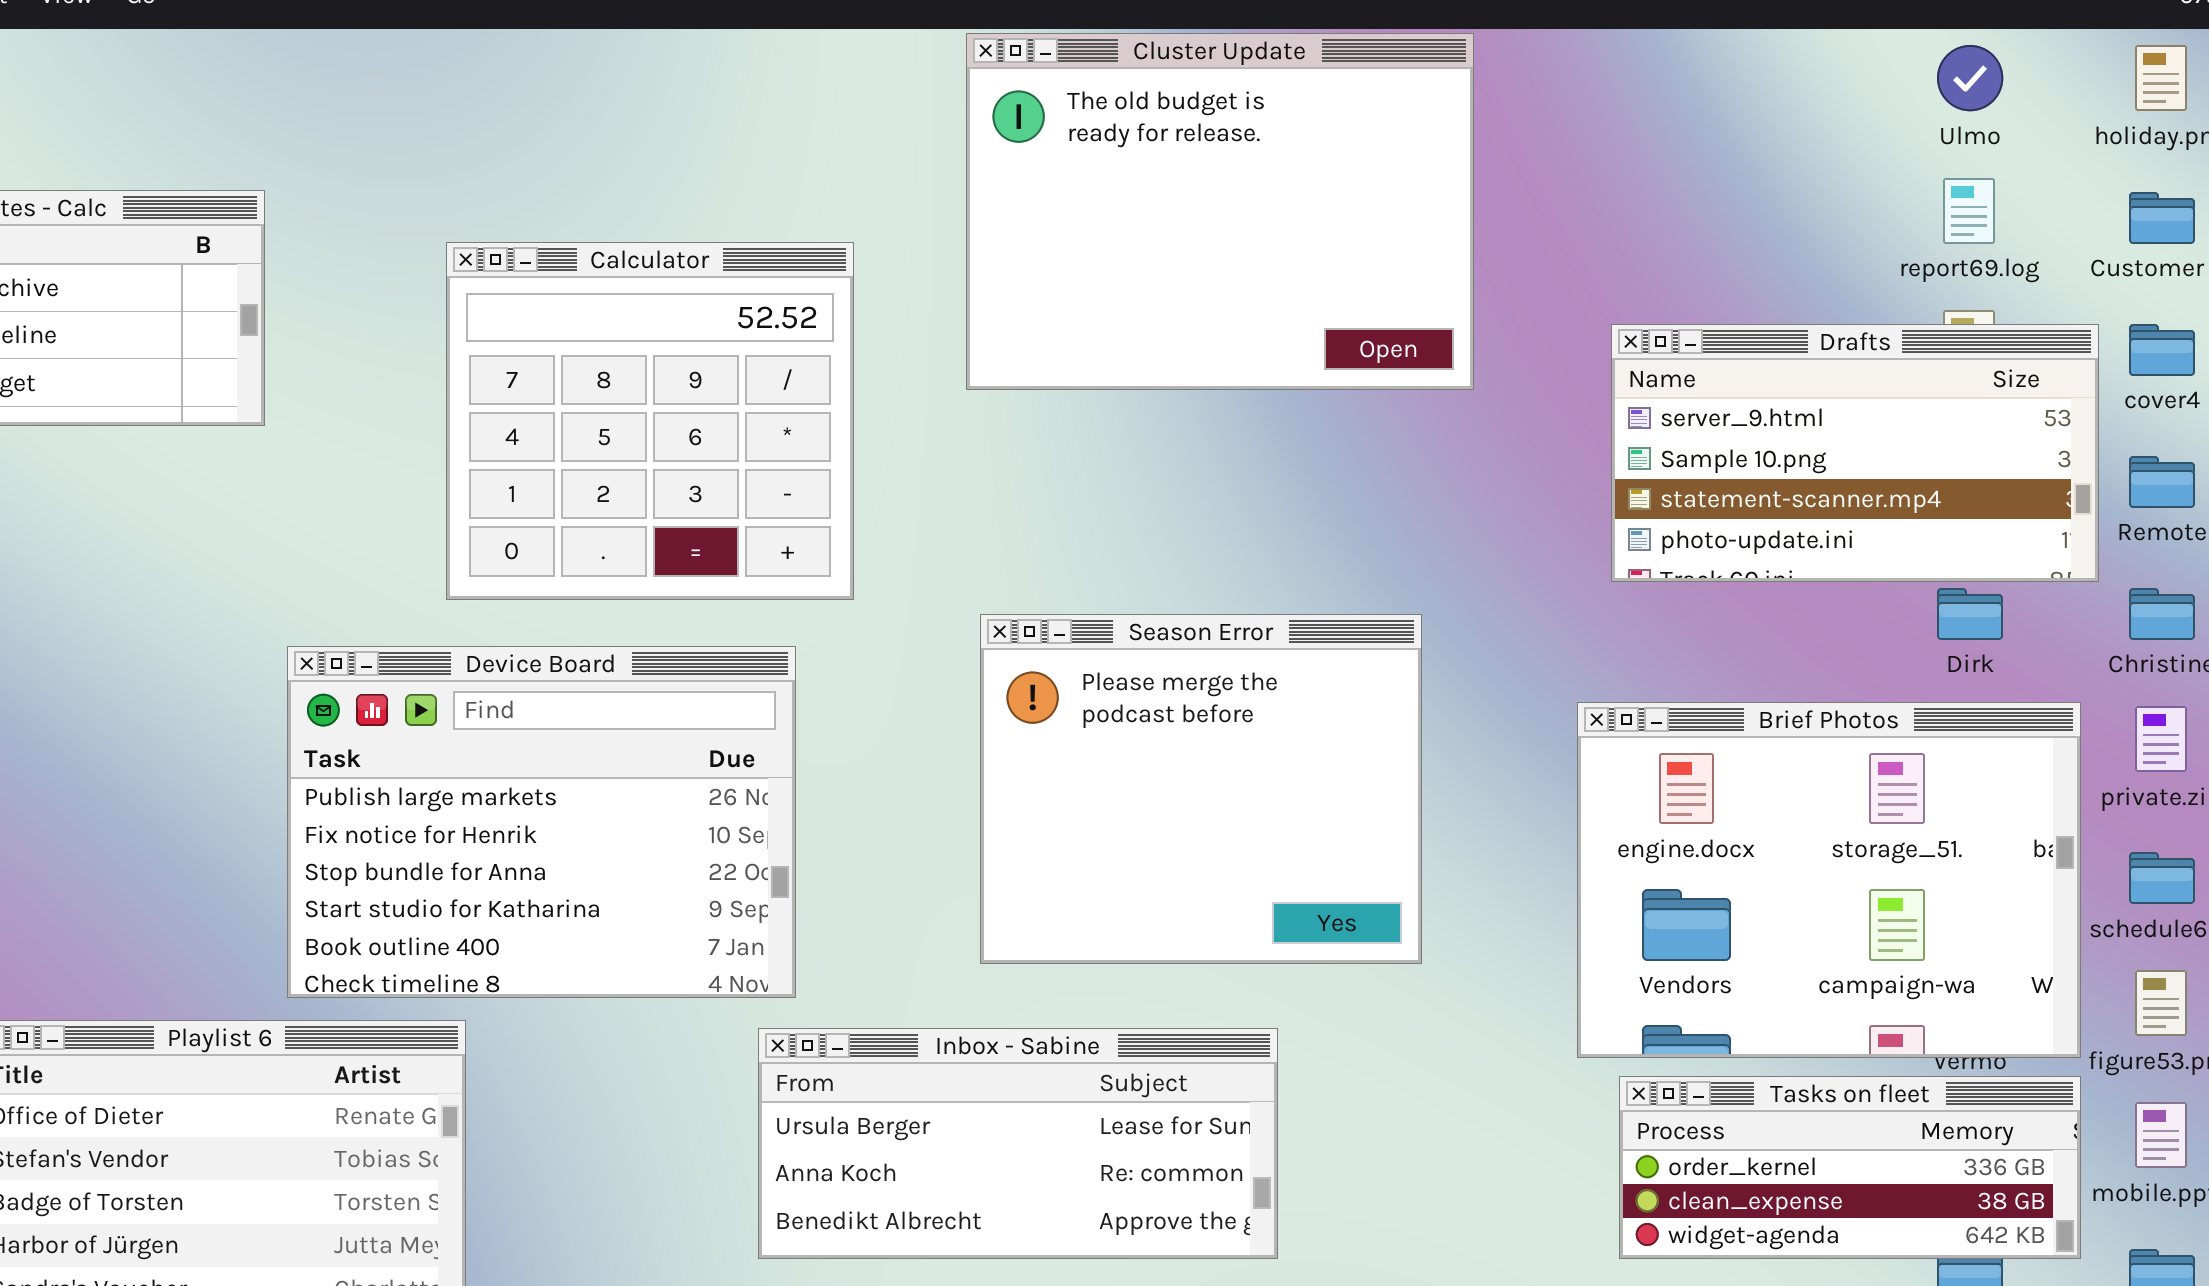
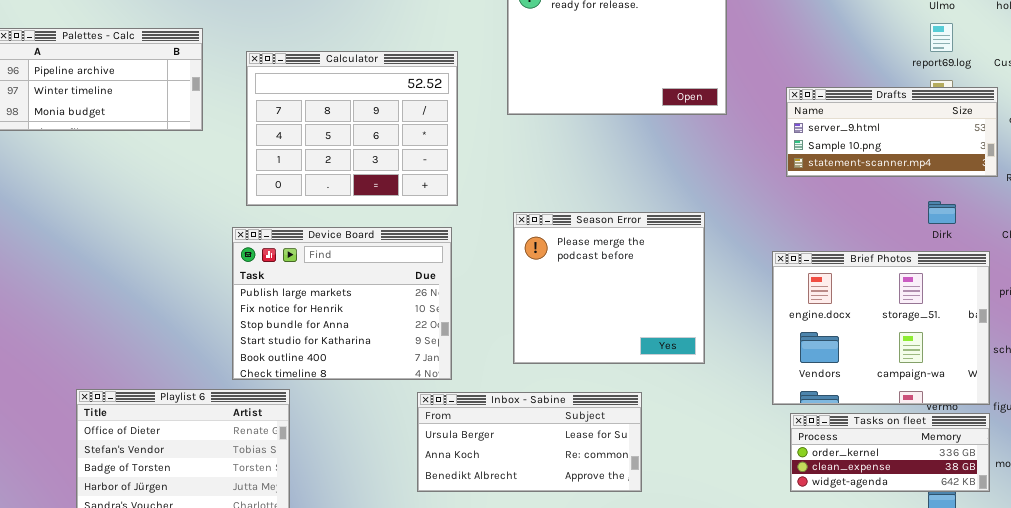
Calculator: [446,242,854,600] -> [246,51,458,206], resized
Drafts: [1611,324,2099,582] -> [786,87,998,177], resized
Device Board: [287,646,796,998] -> [232,227,452,380], moved

